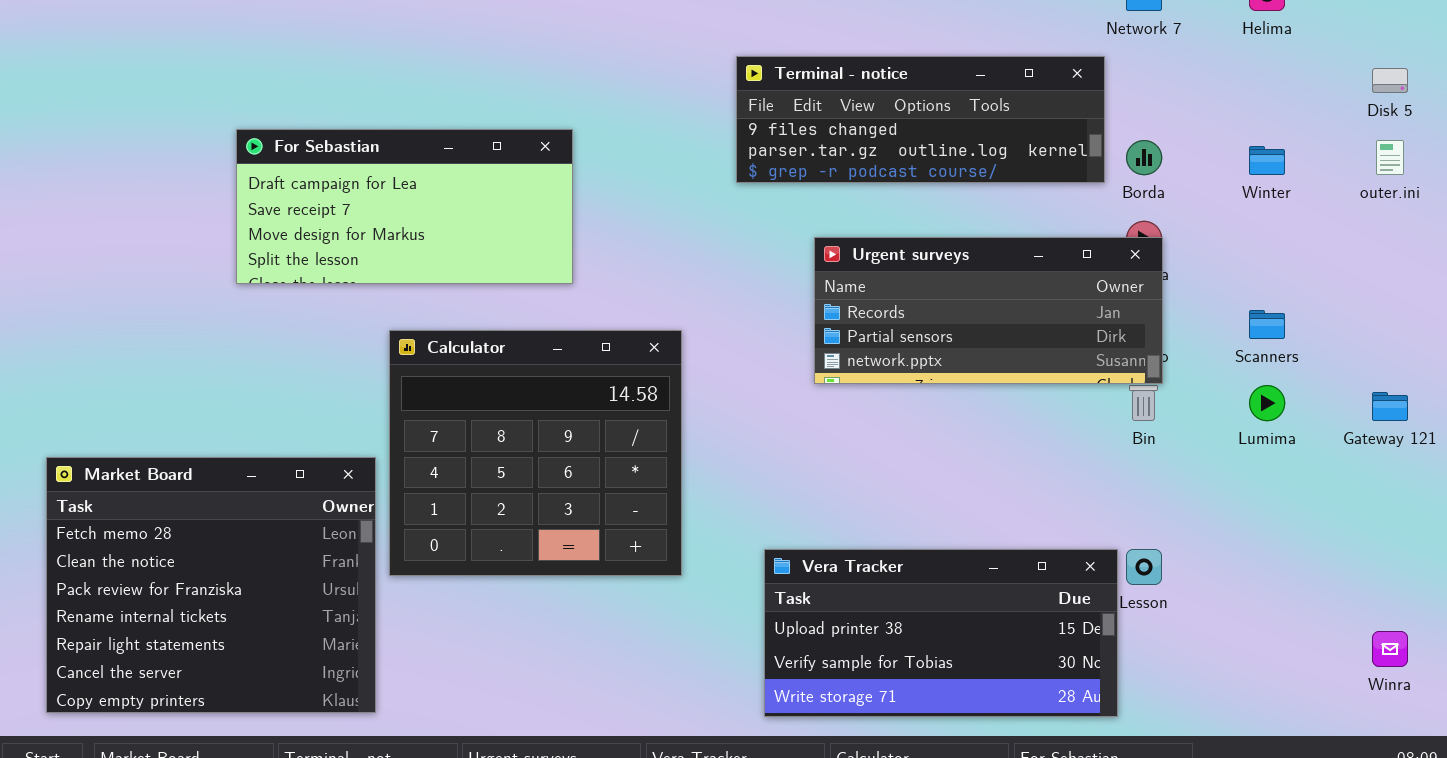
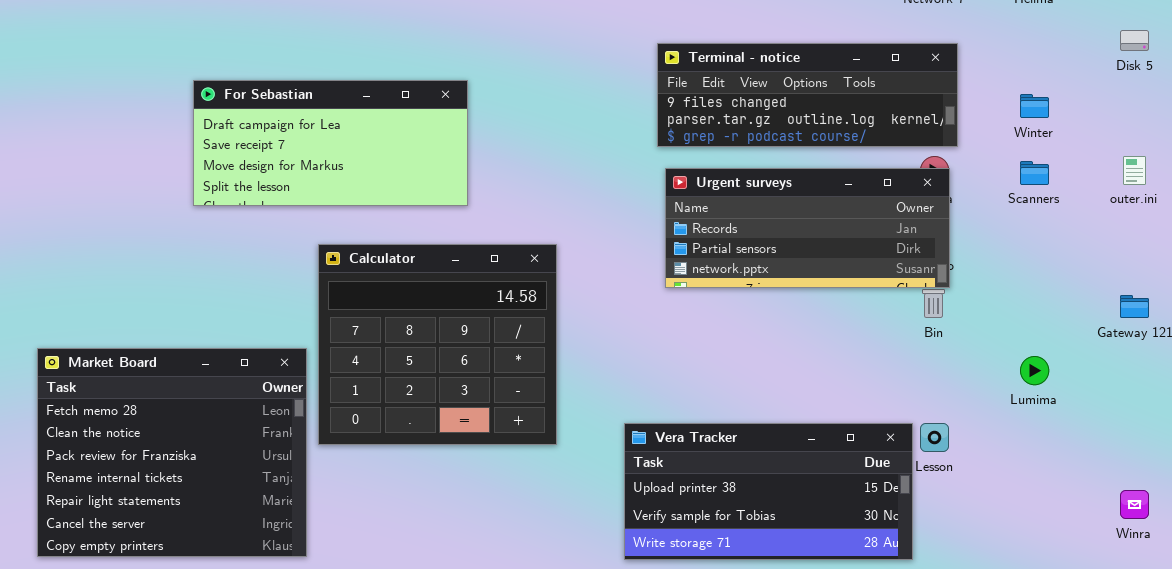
Terminal - notice: [736,56,1105,183] -> [657,43,958,147], moved
outer.ini: [1376,140,1404,175] -> [1123,156,1146,185], moved
Scanners: [1249,310,1285,339] -> [1020,161,1049,185], moved
Lumima: [1249,385,1285,421] -> [1020,356,1049,385], moved

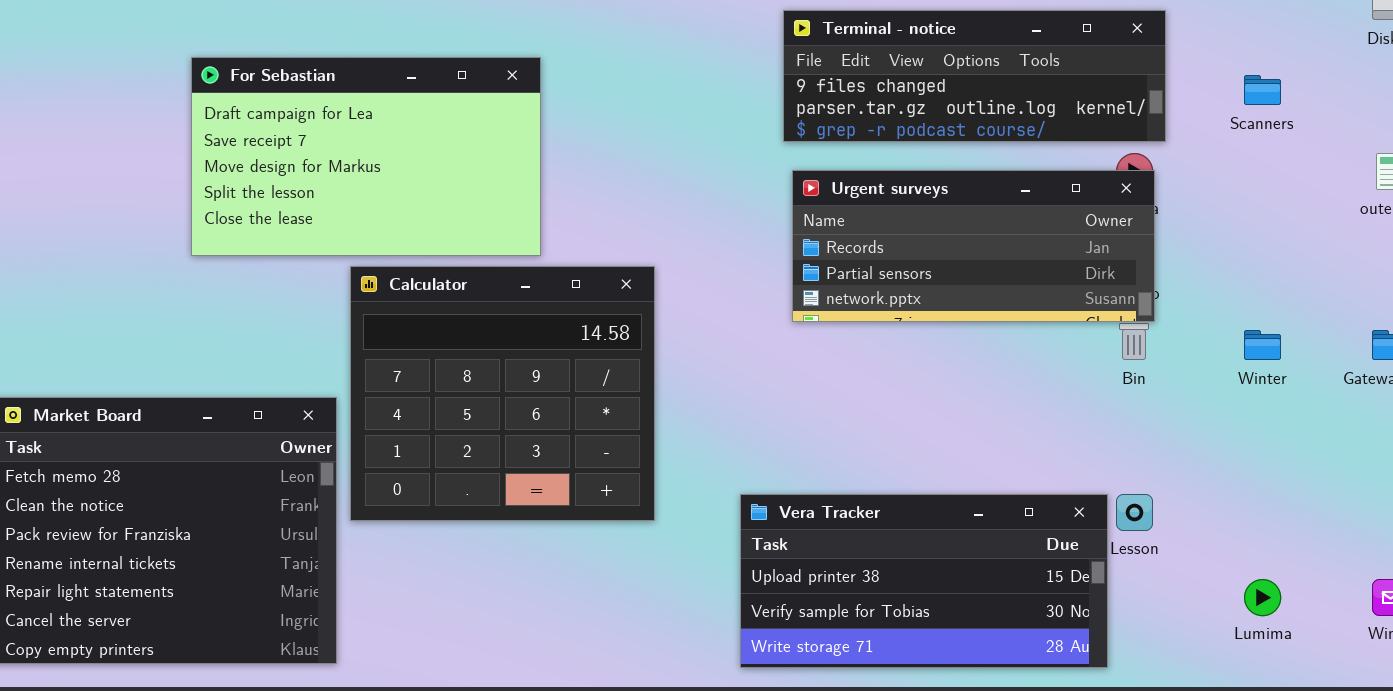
For Sebastian: [193,80,468,206] -> [191,57,541,256], resized
Winter: [1020,94,1049,118] -> [1244,330,1281,360], moved
Scanners: [1020,161,1049,185] -> [1244,75,1281,105], moved
Lumima: [1020,356,1049,385] -> [1244,579,1281,616], moved

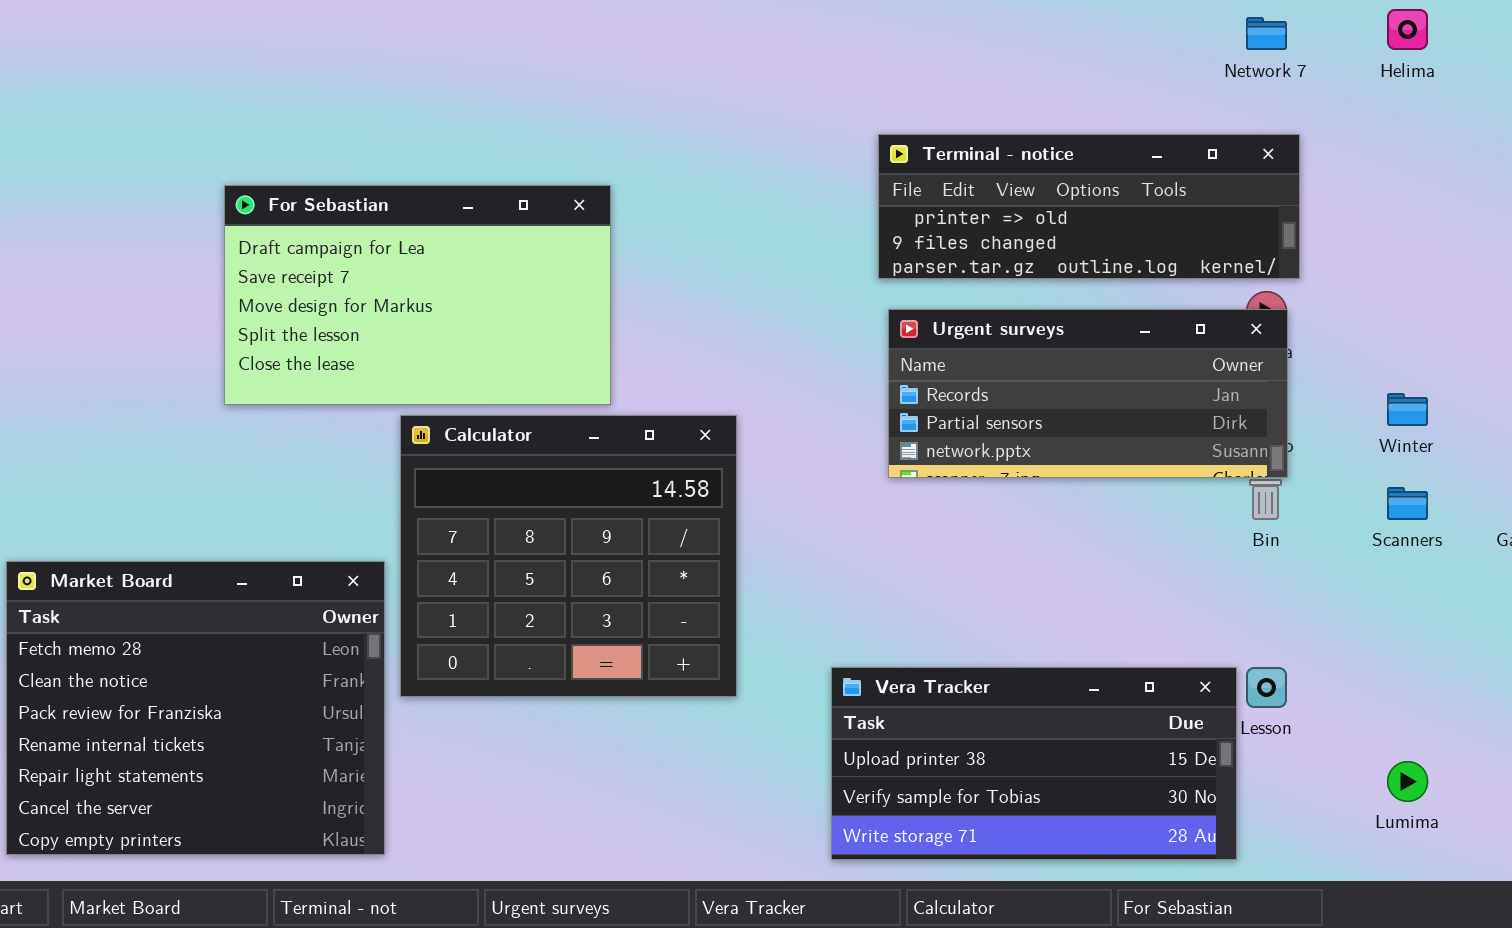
Terminal - notice: [783,10,1166,142] -> [878,134,1300,279], scrolled up 1 row
Scanners: [1244,75,1281,105] -> [1387,487,1428,520], moved
Winter: [1244,330,1281,360] -> [1387,393,1428,426], moved

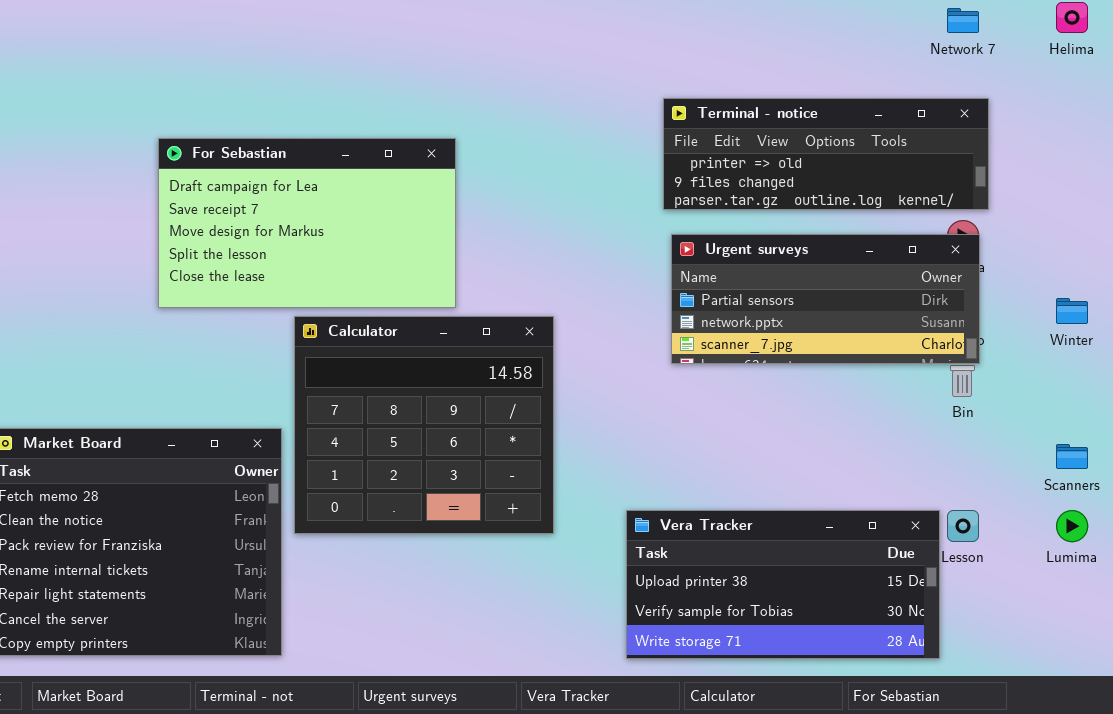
Urgent surveys: [888,309,1288,478] -> [671,234,980,364], scrolled down 1 row
Scanners: [1387,487,1428,520] -> [1056,444,1088,469], moved
Lumima: [1387,761,1428,802] -> [1056,510,1088,542], moved

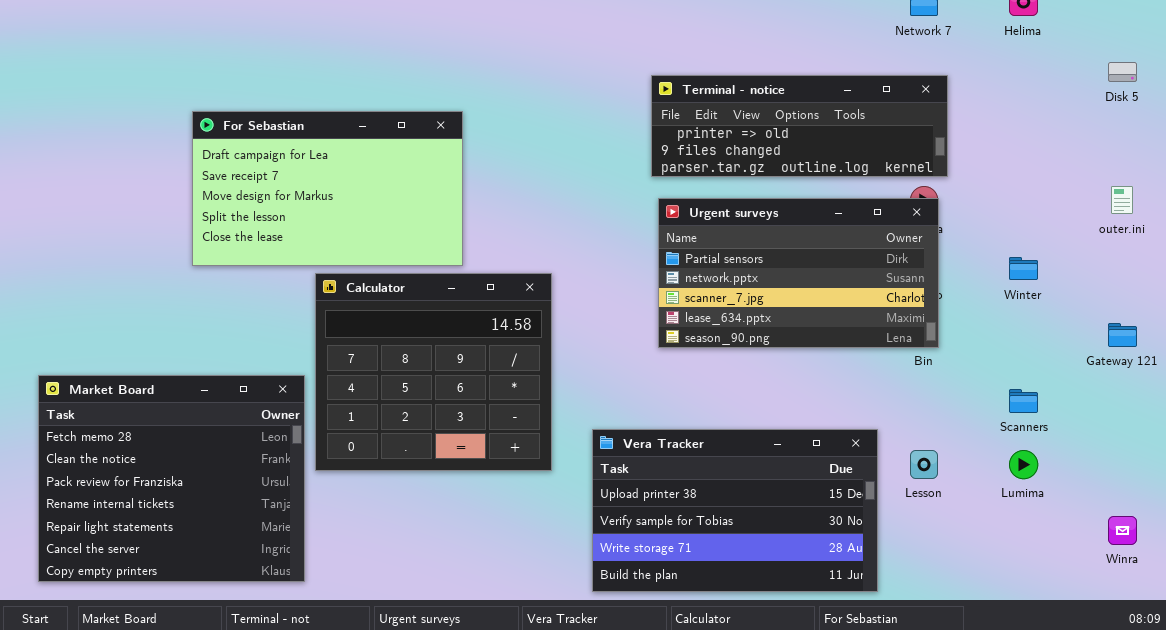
Urgent surveys: [671,234,980,364] -> [658,198,939,348], resized
Vera Tracker: [626,510,940,659] -> [592,429,878,592], moved, resized

